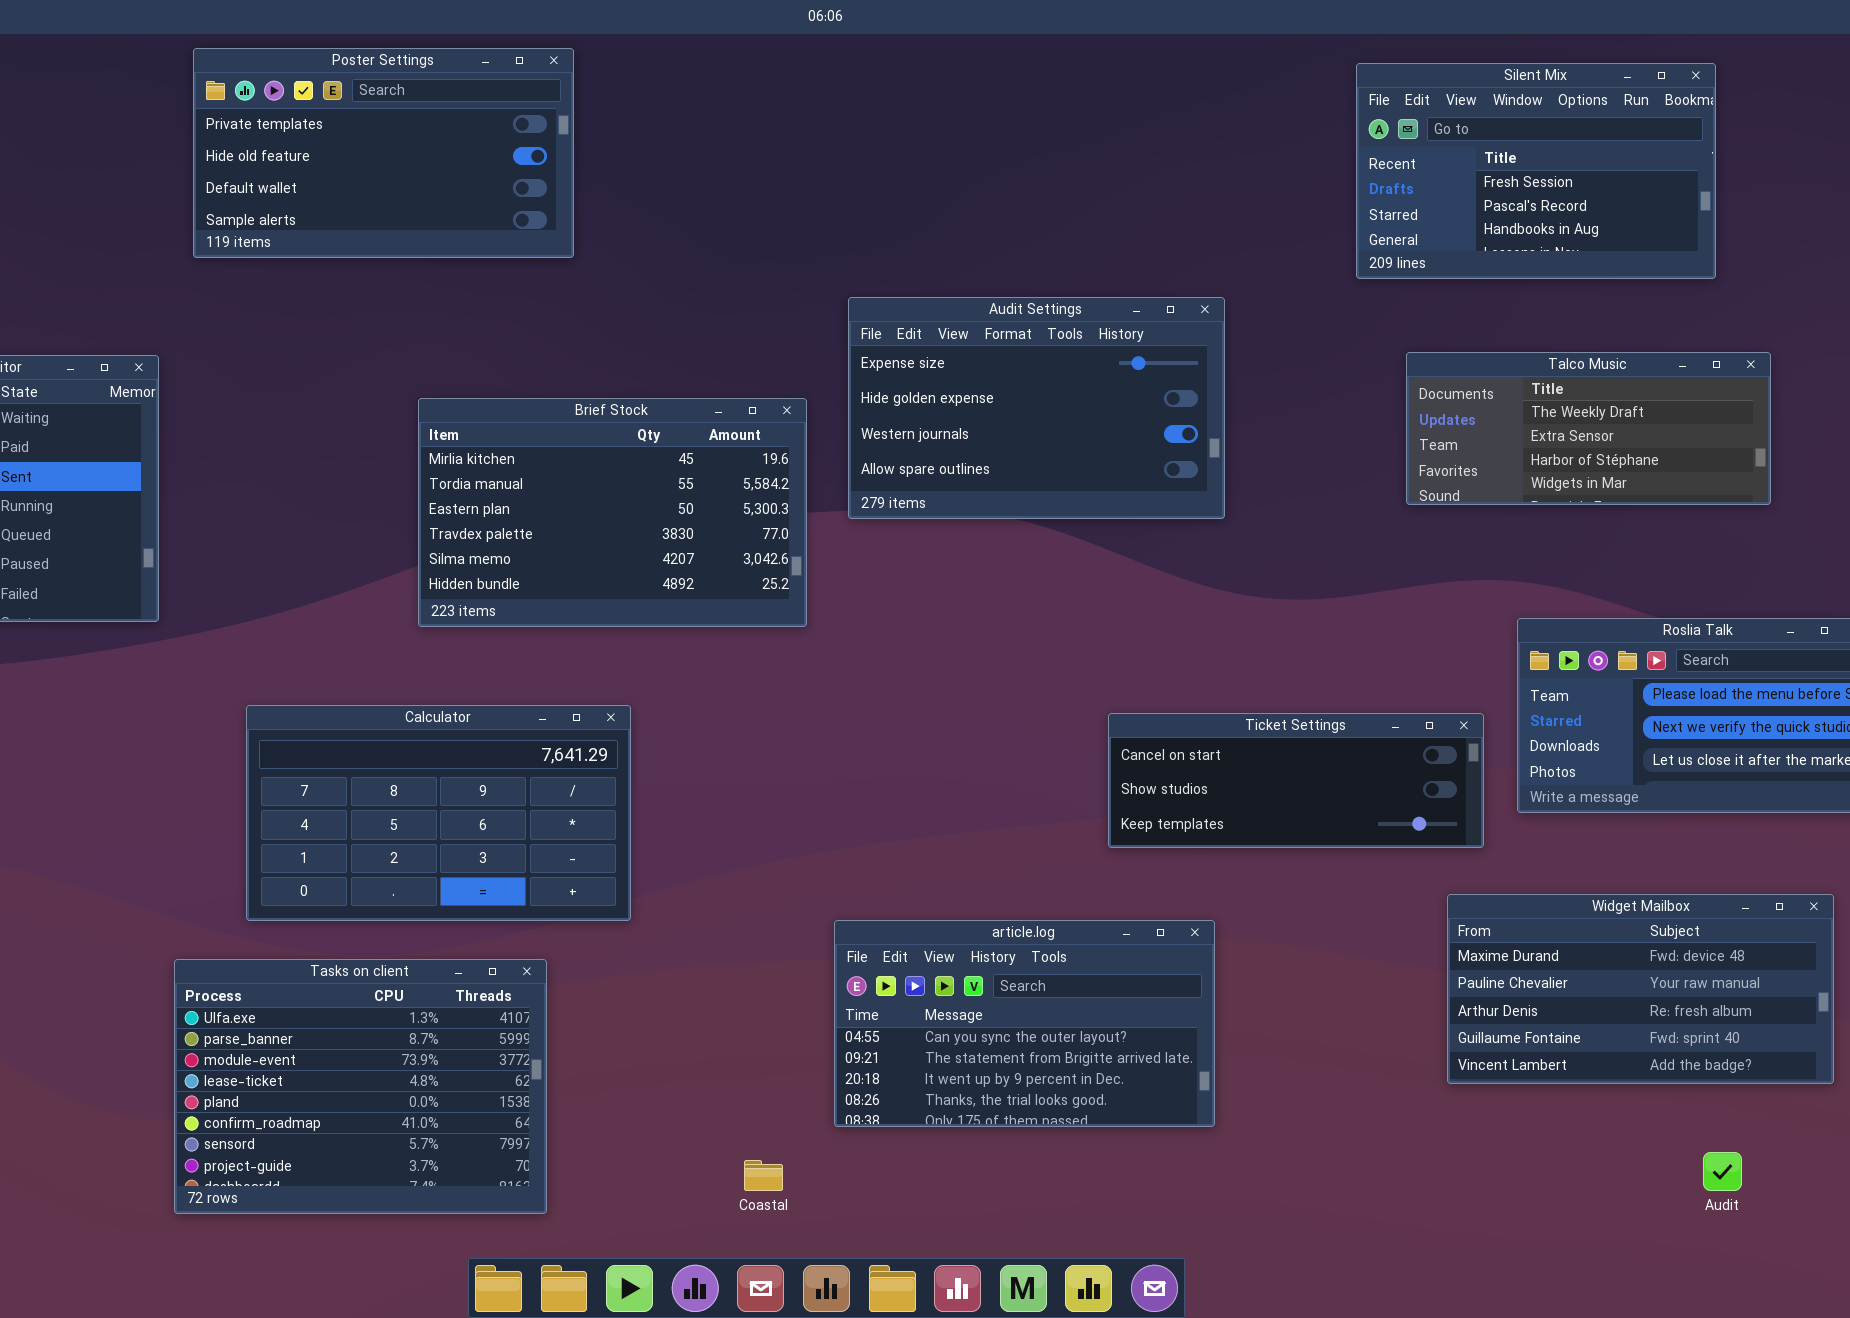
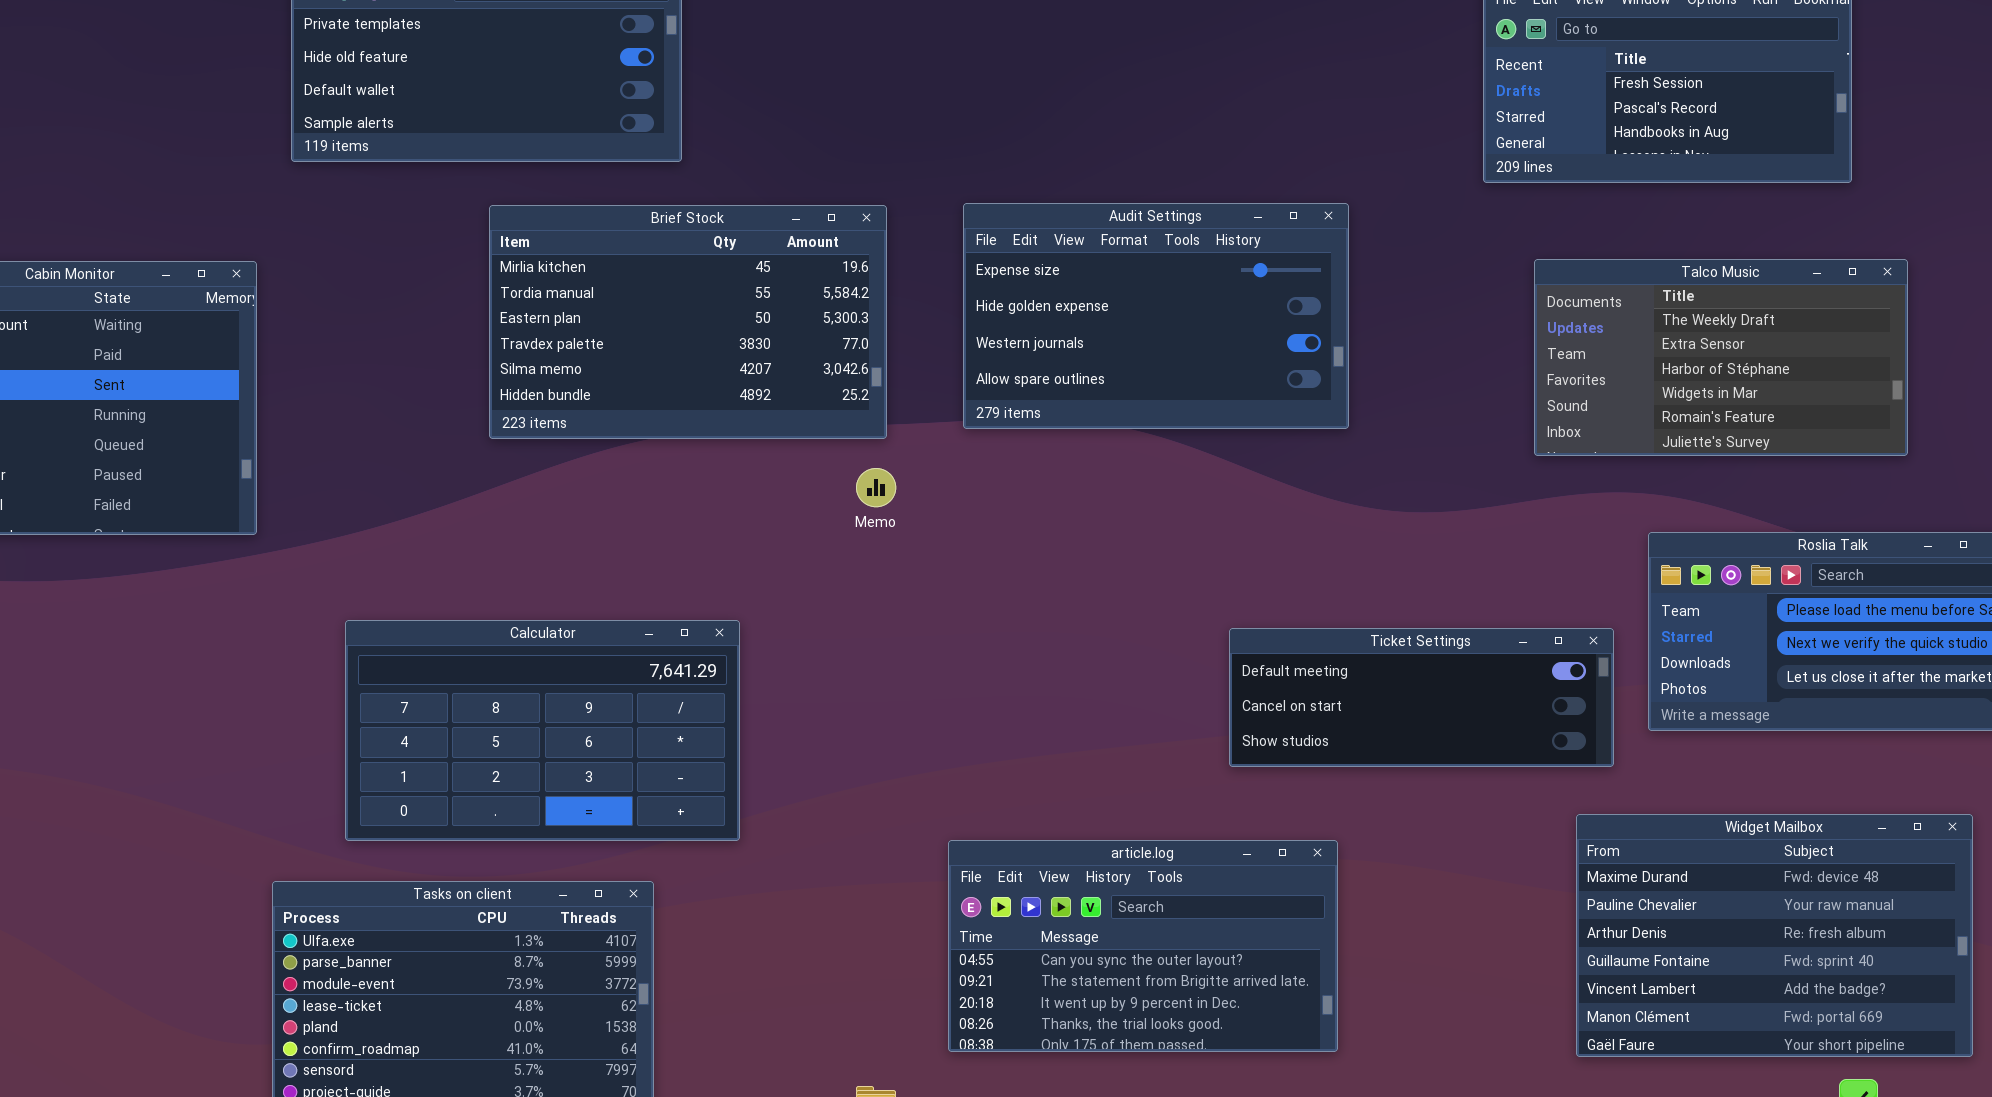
Talco Music: [1406,352,1771,505] -> [1534,259,1908,456], resized
Brief Stock: [418,398,807,627] -> [489,205,887,439], moved
Ticket Settings: [1108,713,1484,848] -> [1229,628,1614,767], scrolled up 1 row
Widget Mailbox: [1447,894,1834,1084] -> [1576,814,1973,1057], resized

